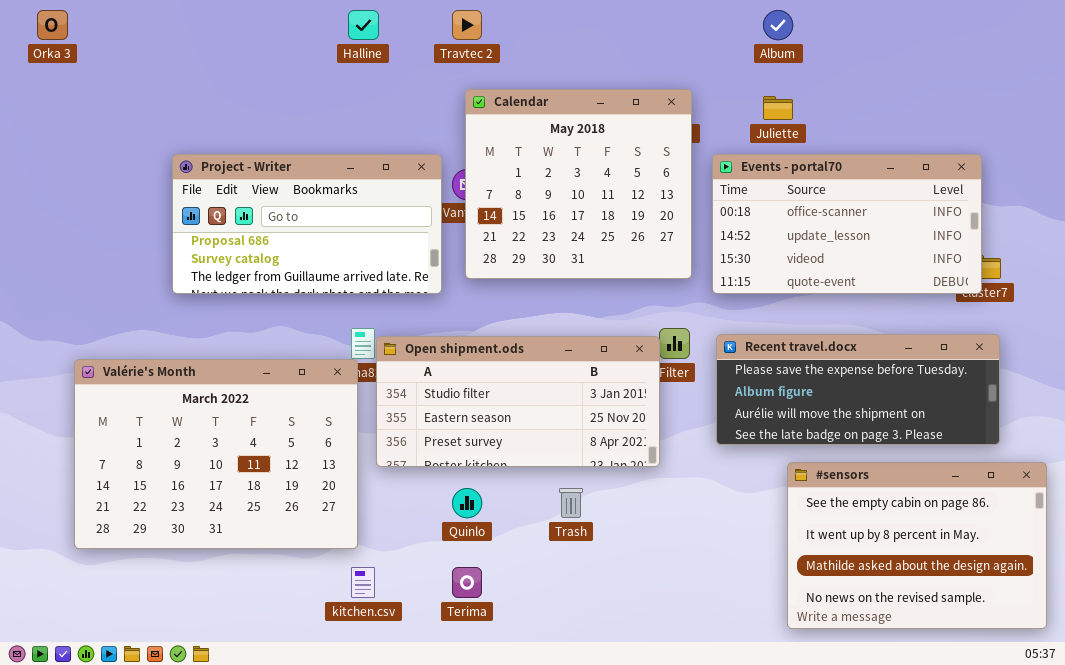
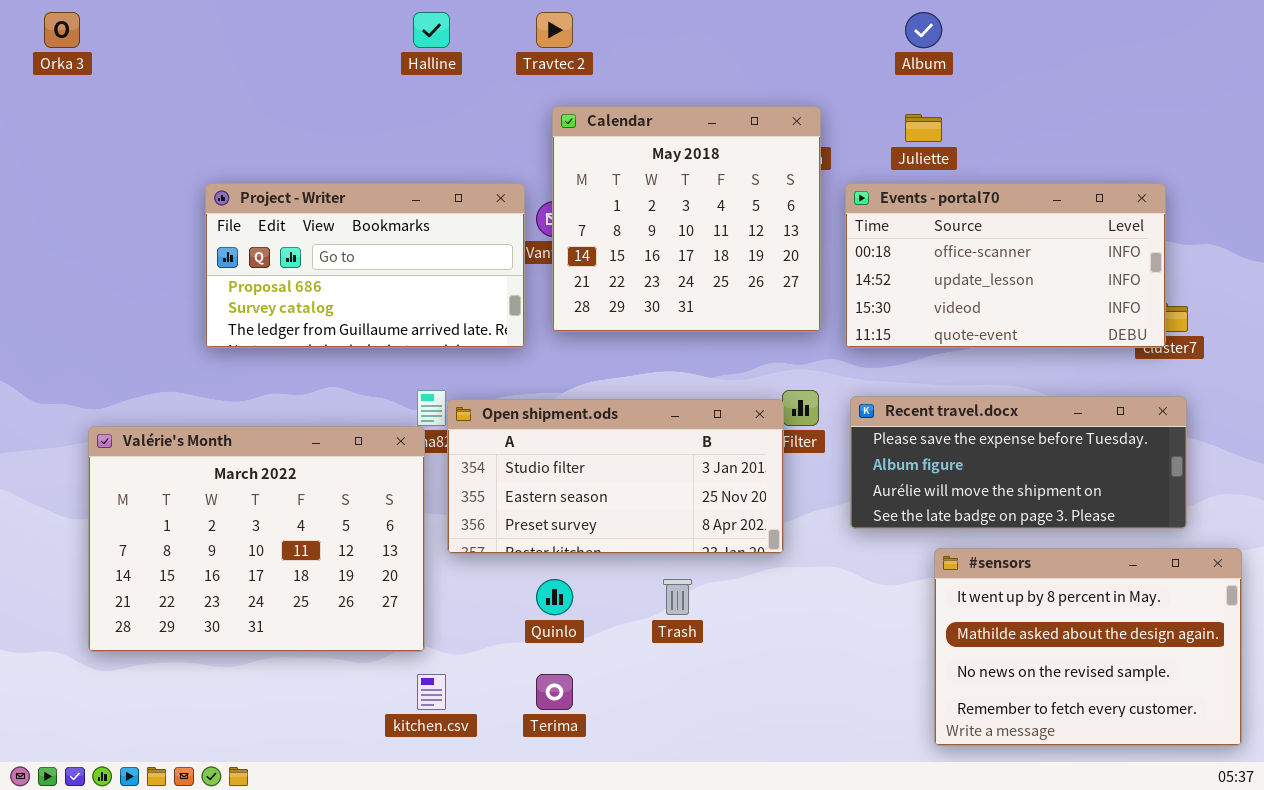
#sensors: [787,462,1047,629] -> [934,548,1242,746], scrolled down 1 row

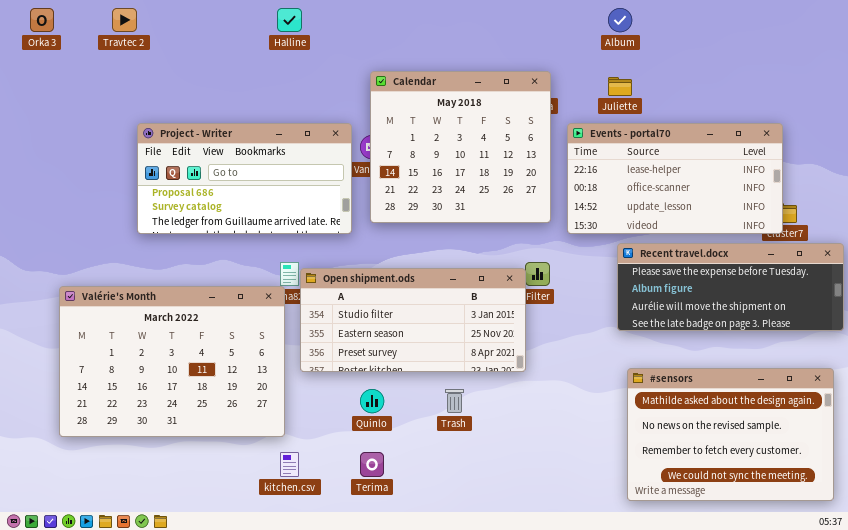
Travtec 2: [536,12,573,48] -> [112,8,137,32], moved
Events - portal70: [845,183,1166,348] -> [567,123,783,234], scrolled up 1 row
Recent travel.docx: [850,396,1187,529] -> [617,243,844,331], moved
#sensors: [934,548,1242,746] -> [627,368,834,501], scrolled down 1 row

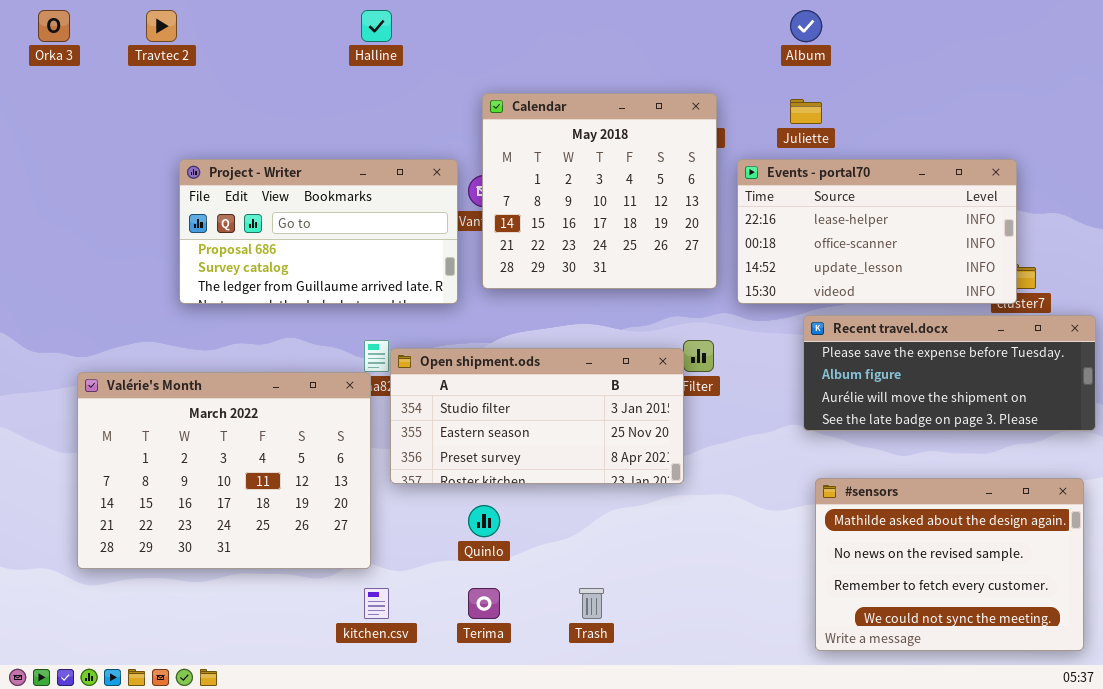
Trash: [445,389,464,413] -> [579,588,604,619], moved

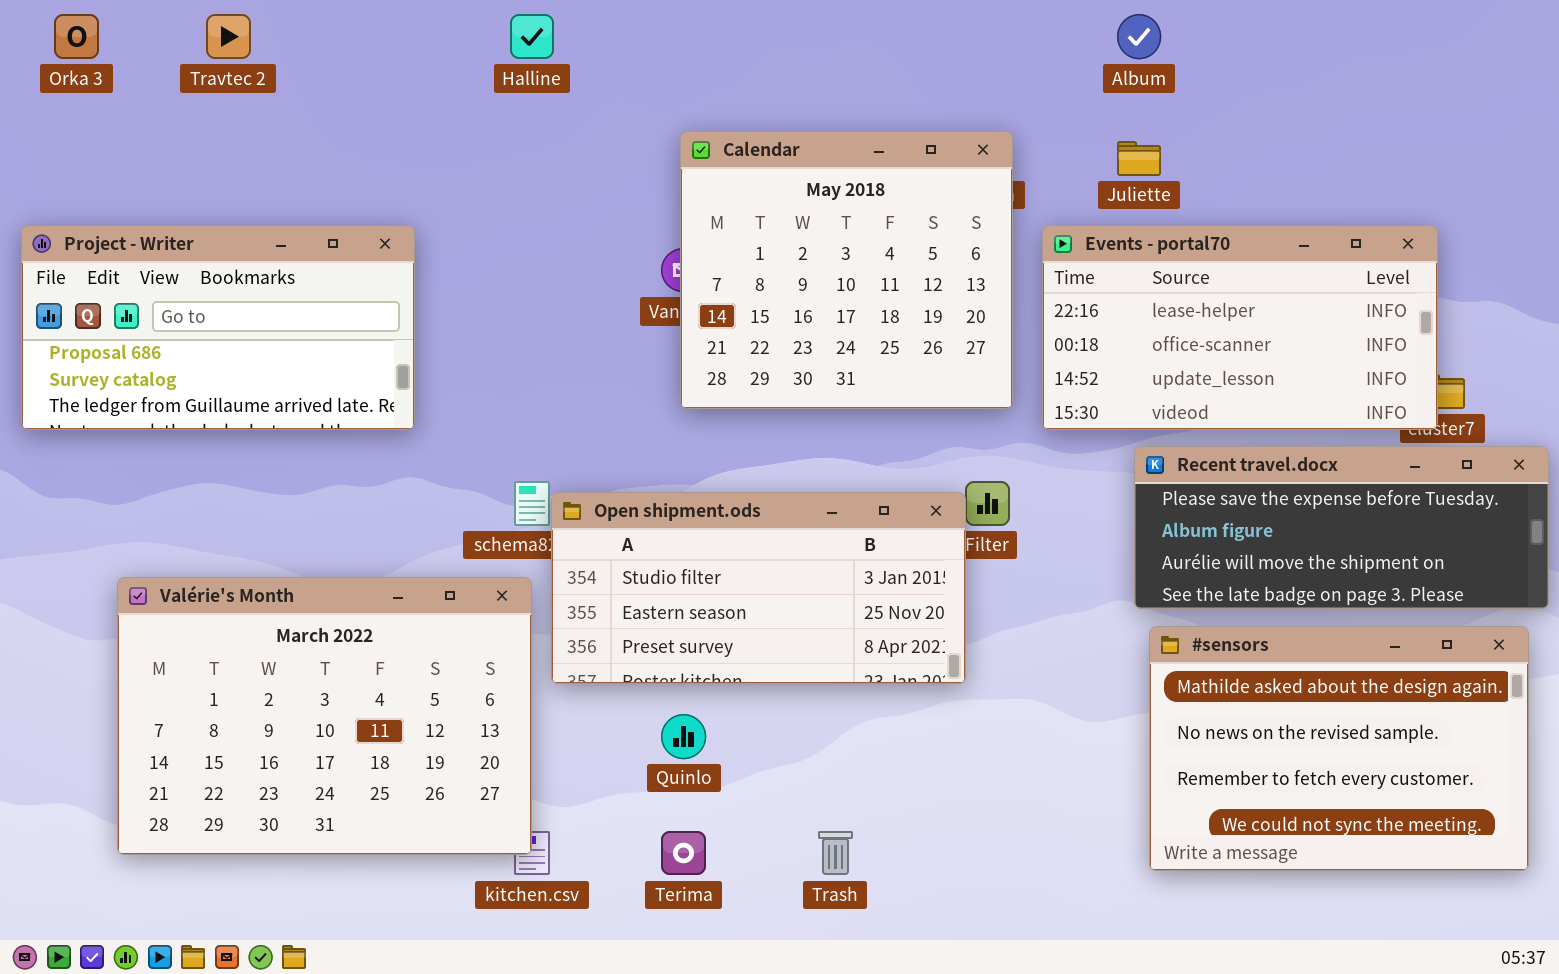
Project - Writer: [179,159,458,304] -> [21,225,415,430], moved
Valérie's Month: [77,372,371,569] -> [117,577,532,855], moved
#sensors: [815,478,1084,651] -> [1149,626,1529,871], moved

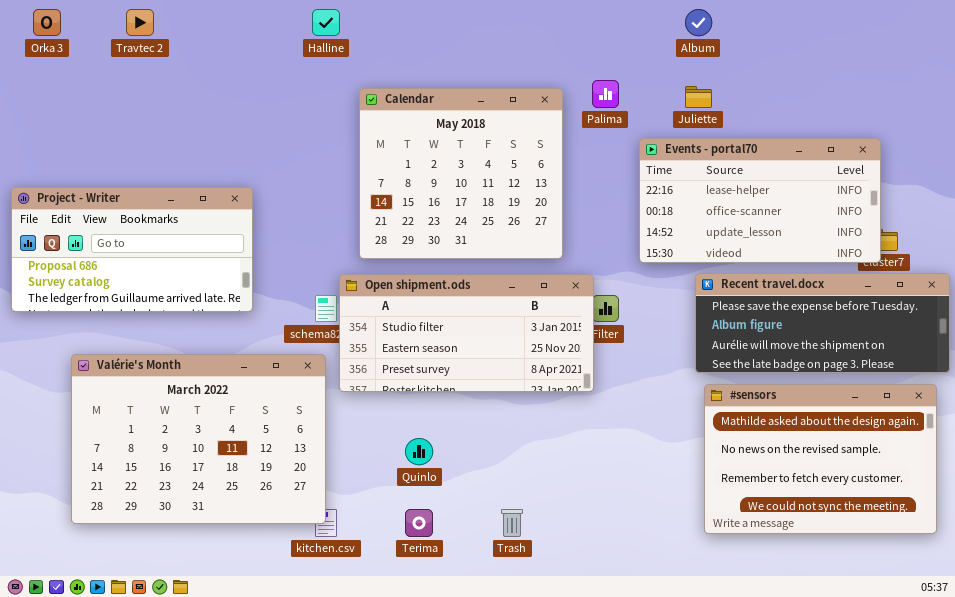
Calendar: [680,131,1013,409] -> [359,88,563,259], moved
Project - Writer: [21,225,415,430] -> [11,187,253,312], moved
Open shipment.ods: [551,492,966,684] -> [339,274,594,392], moved

